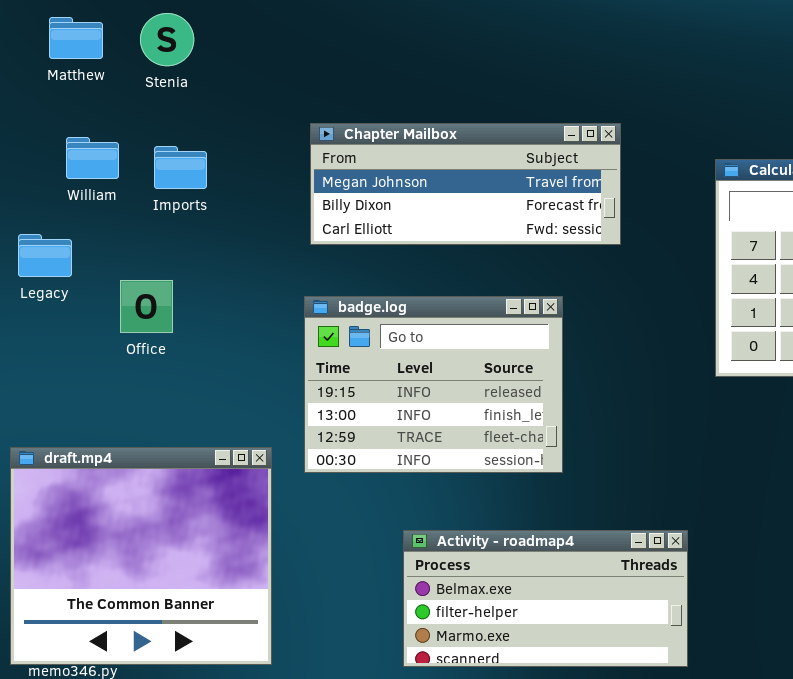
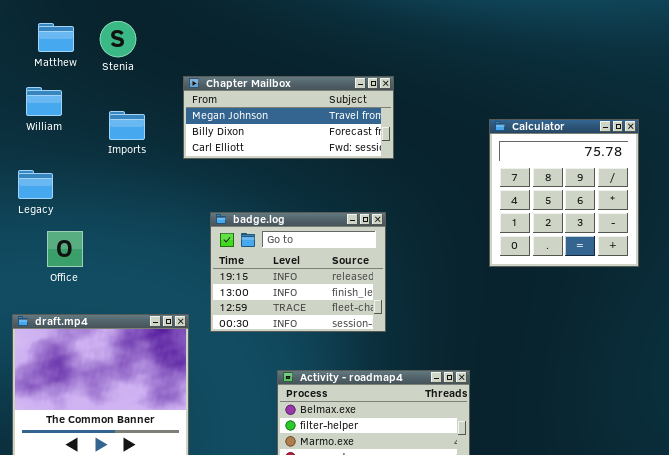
Chapter Mailbox: [310,123,621,245] -> [183,76,394,159], moved
William: [66,137,119,179] -> [26,87,62,116], moved
Office: [120,280,173,333] -> [47,231,83,267], moved

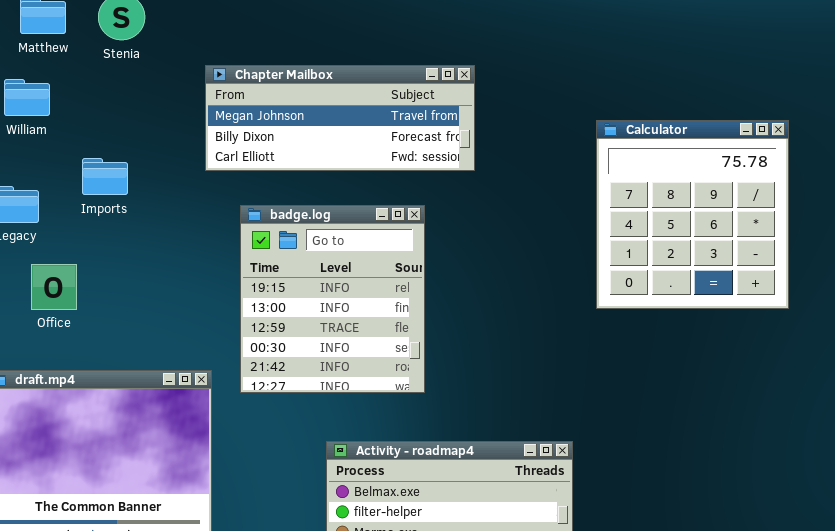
Imports: [109,111,145,140] -> [82,158,128,195], moved
badge.log: [210,212,386,332] -> [240,205,425,393], resized

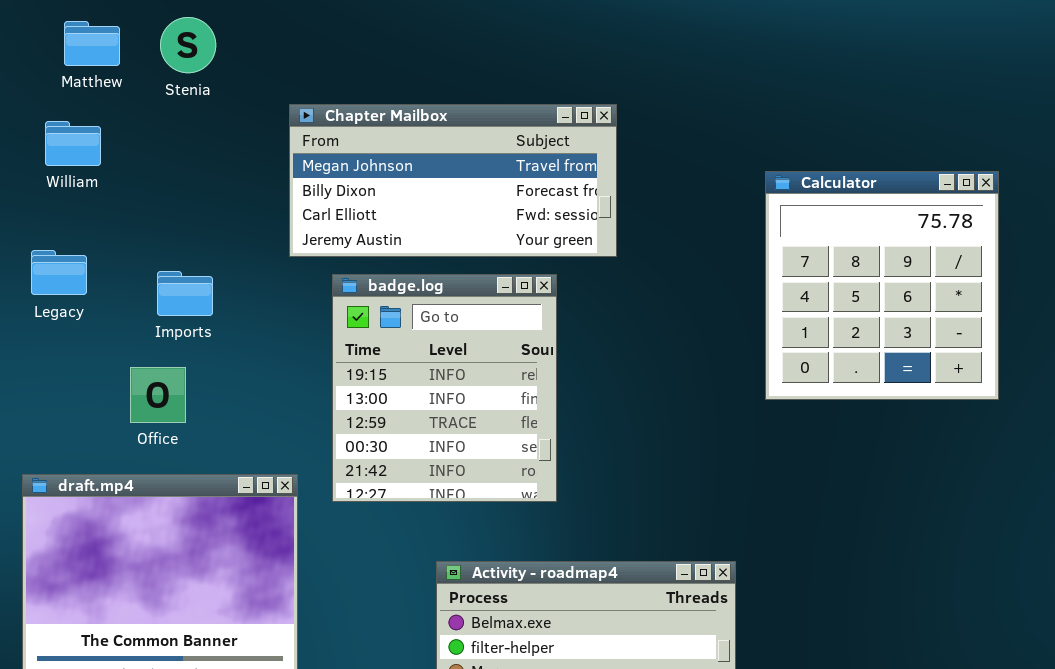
Chapter Mailbox: [205,65,475,171] -> [289,104,617,257], resized
Imports: [82,158,128,195] -> [157,271,213,316], moved
Office: [31,264,77,310] -> [130,367,186,423], moved

